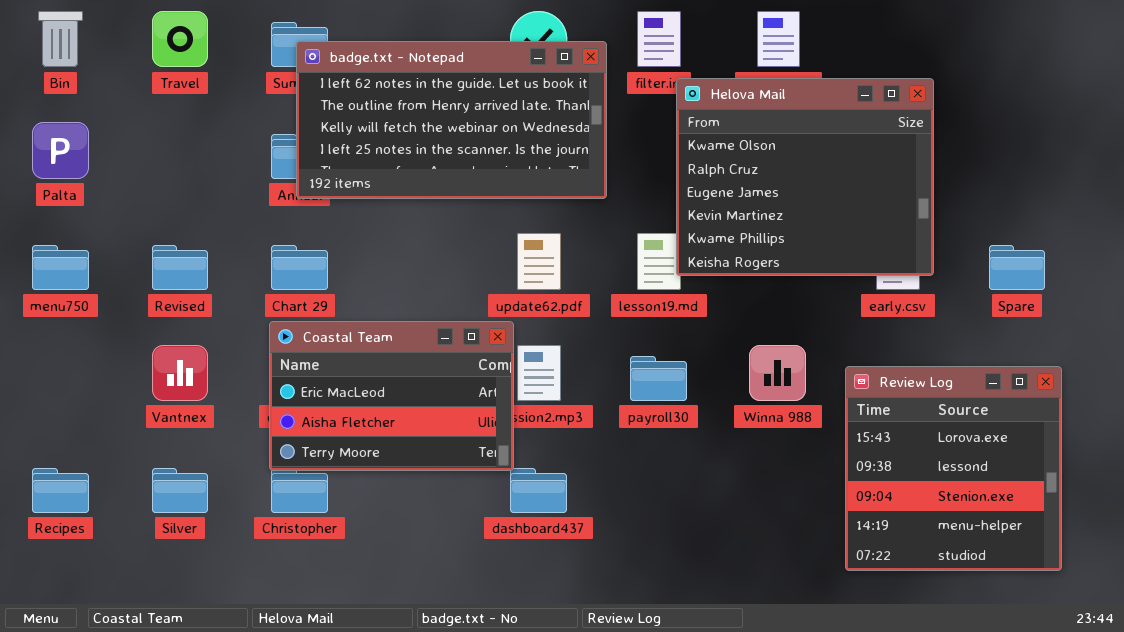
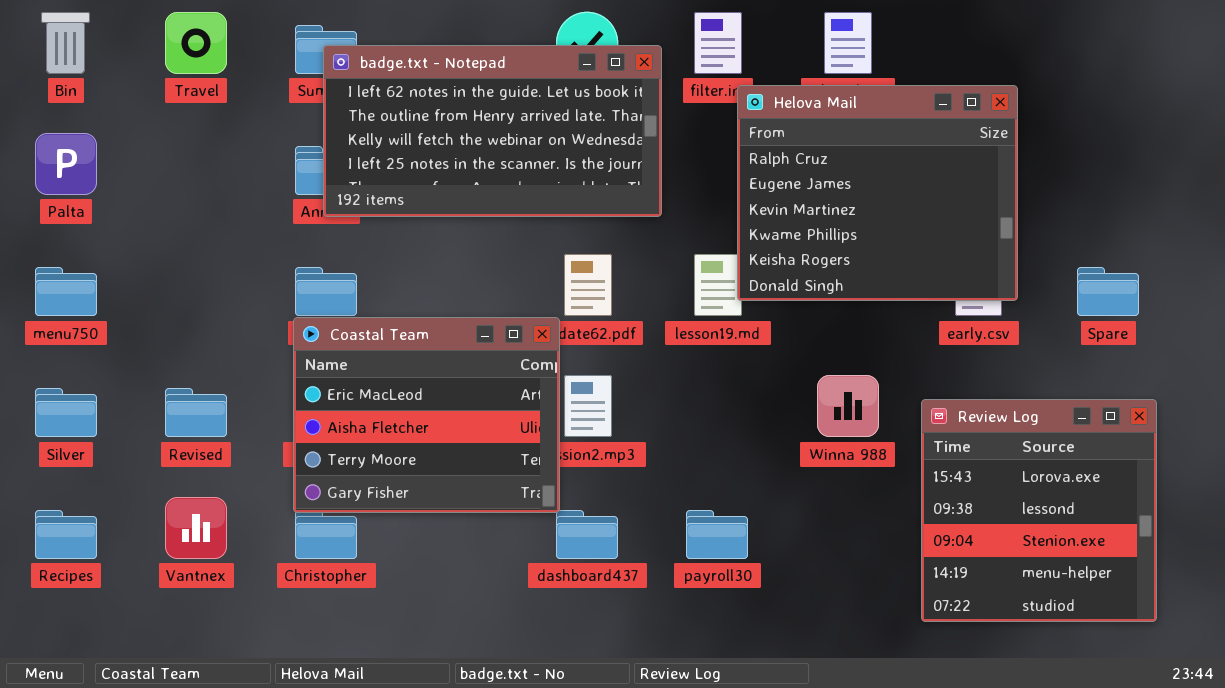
Helova Mail: [676,78,934,276] -> [737,85,1018,301], scrolled down 1 row
Revised: [152,245,208,290] -> [165,388,227,437], moved
Coastal Team: [269,321,514,471] -> [293,317,560,513], resized
Vantnex: [152,345,208,401] -> [165,497,227,559], moved
payroll30: [630,356,687,401] -> [686,510,748,559], moved
Silver: [152,468,208,513] -> [35,388,97,437], moved

